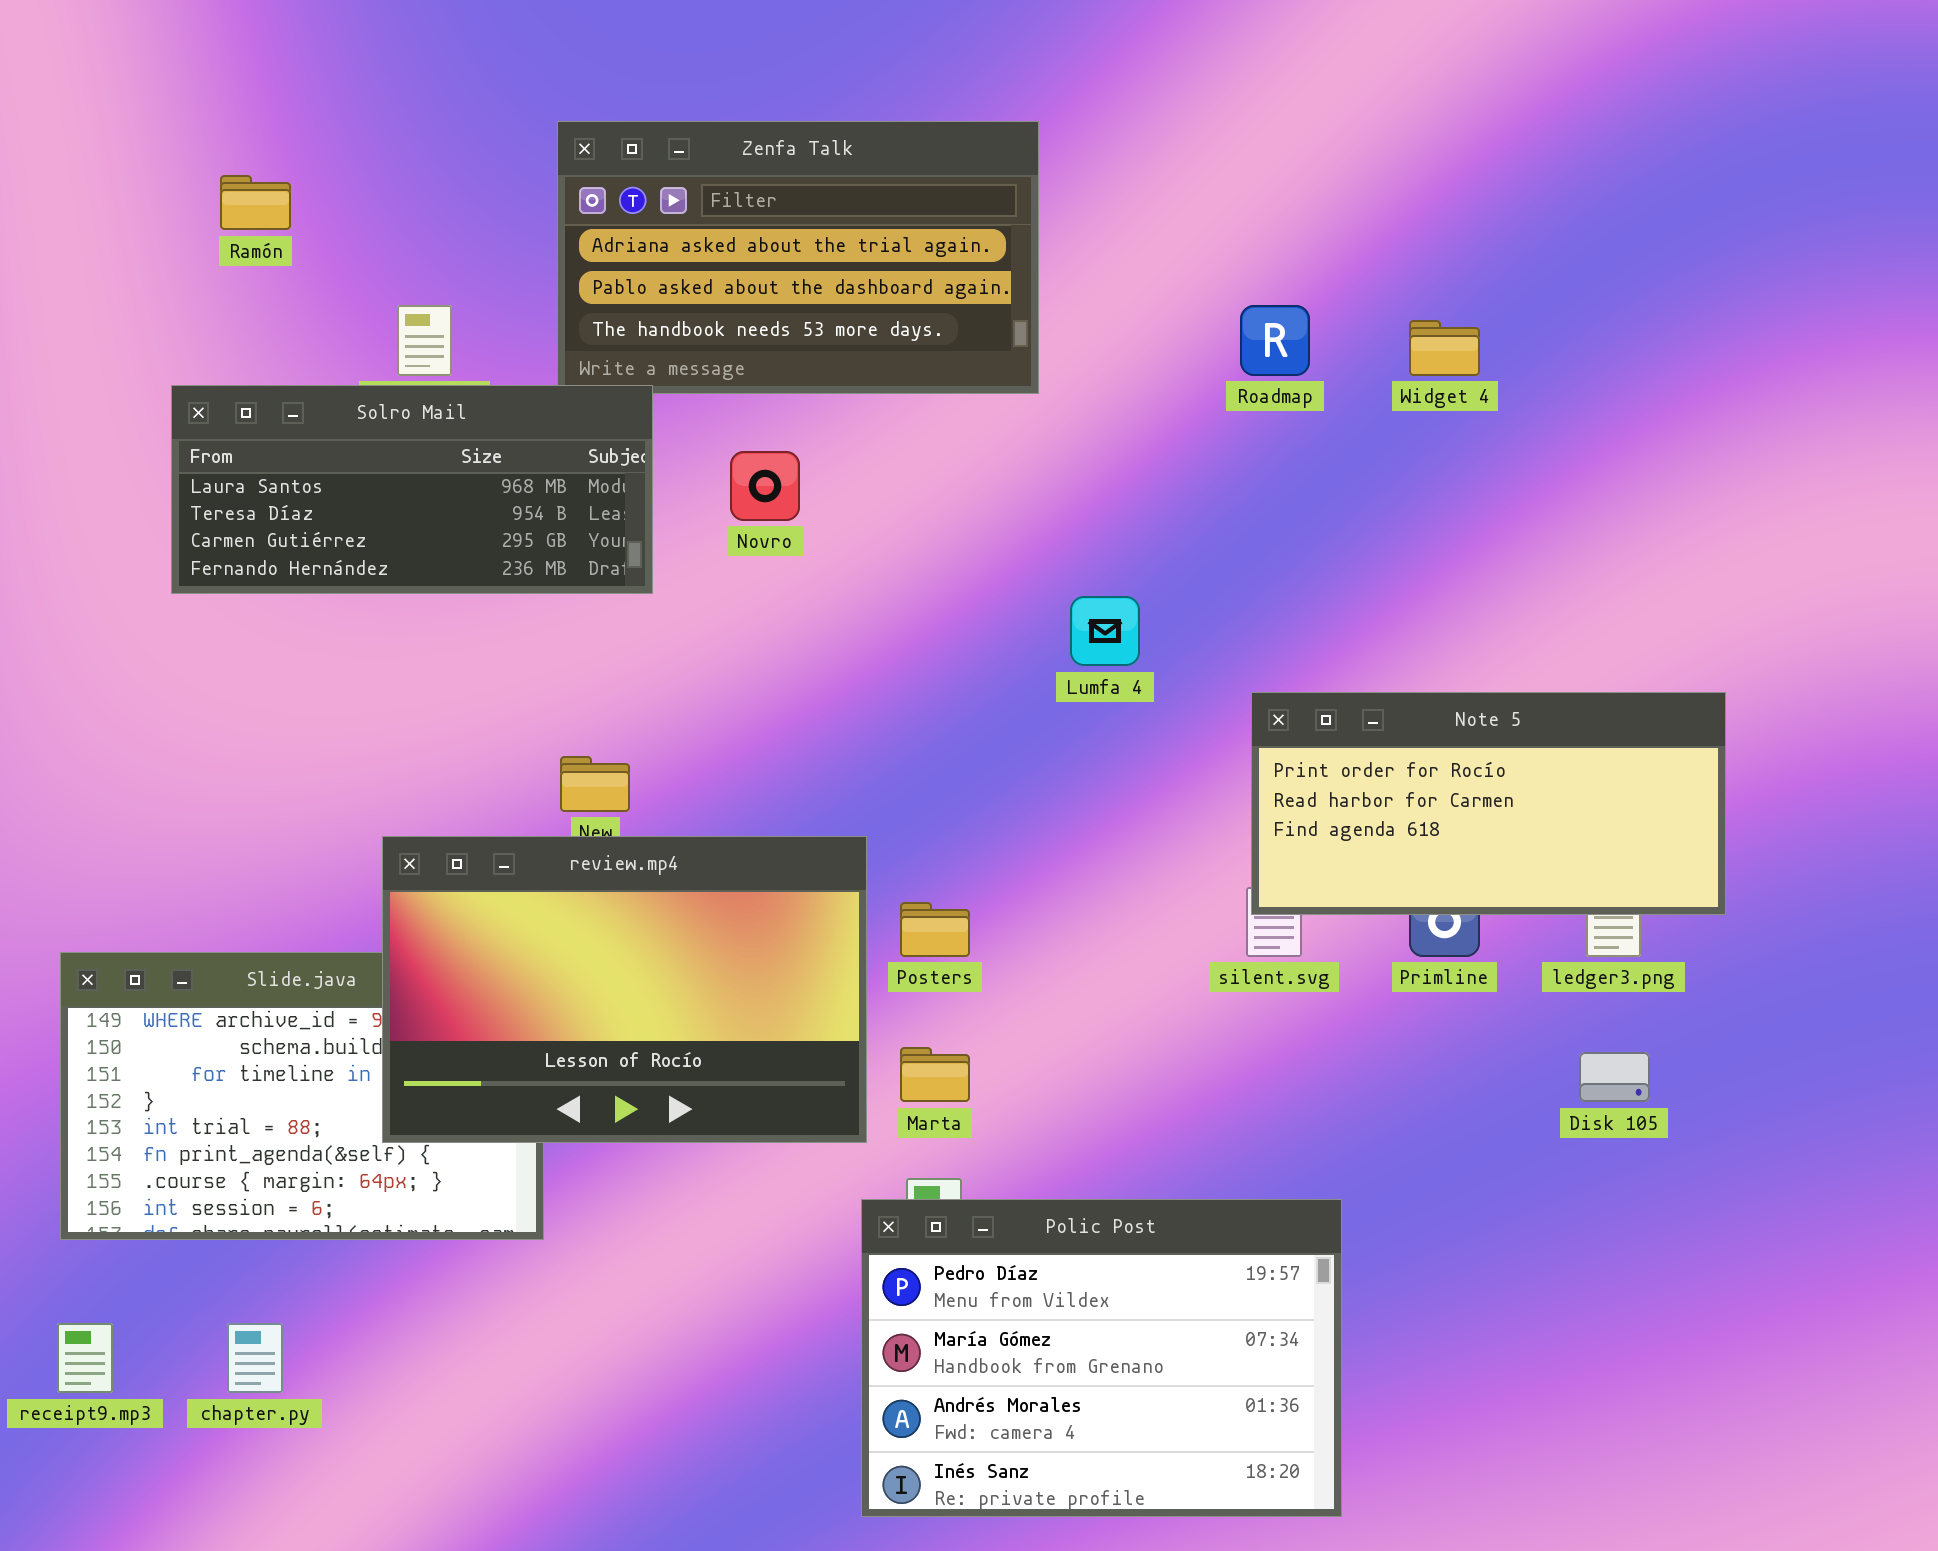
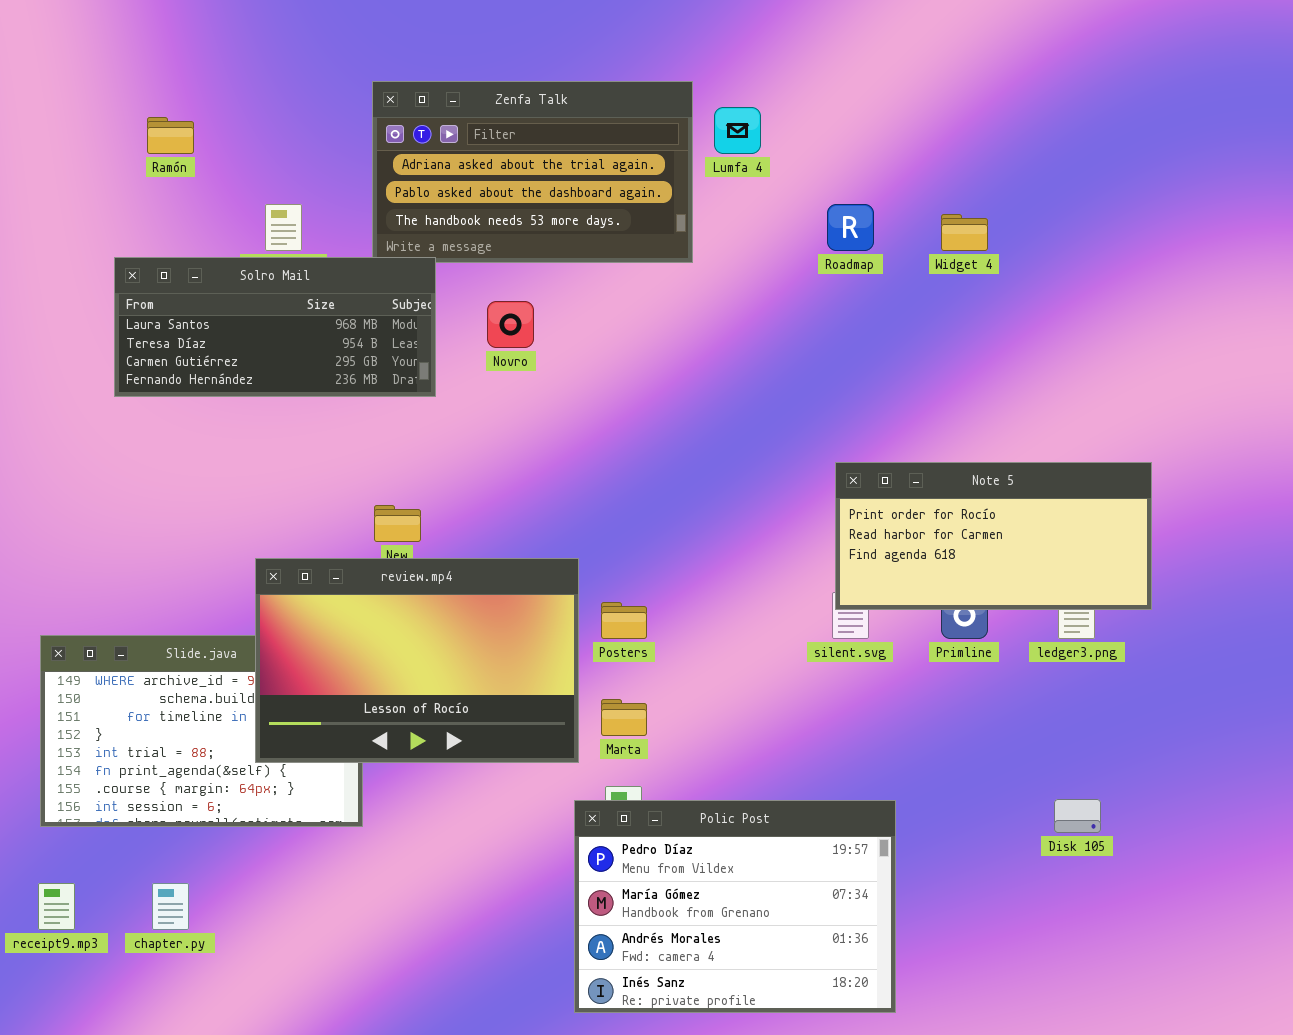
Lumfa 4: [1070,596,1140,666] -> [714,107,761,154], moved
Disk 105: [1579,1052,1650,1102] -> [1054,799,1101,833], moved

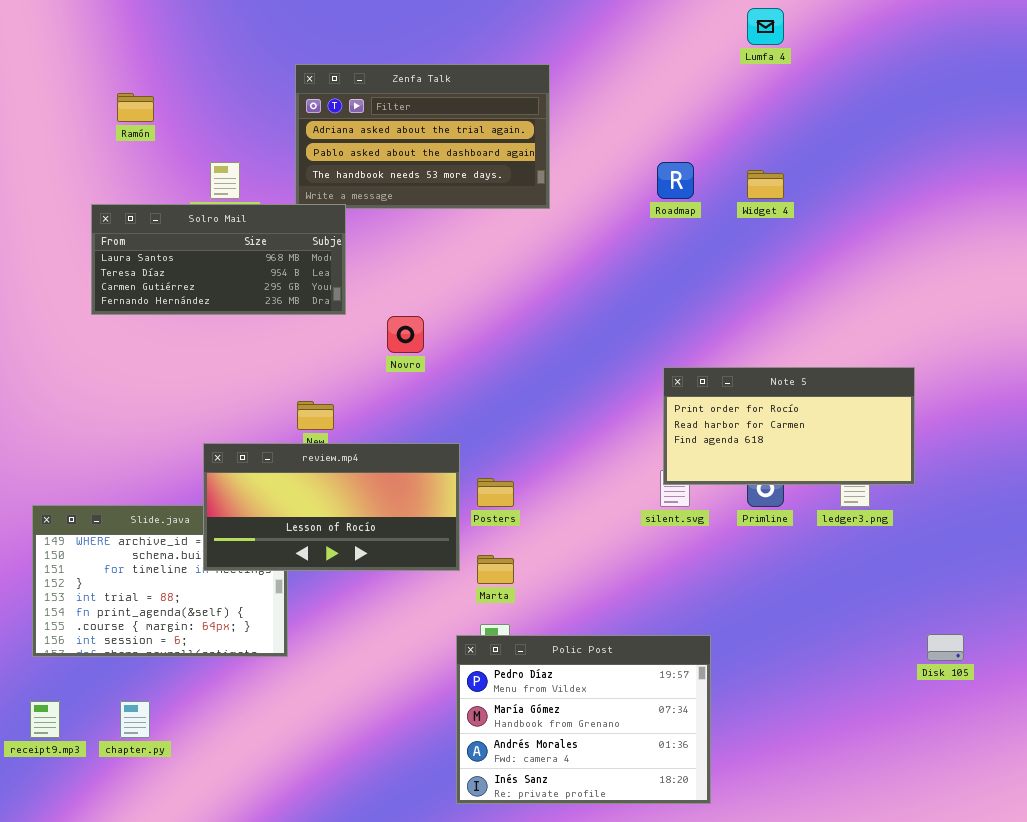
Lumfa 4: [714,107,761,154] -> [747,8,784,45], moved
Novro: [487,301,534,348] -> [387,316,424,353], moved
review.mp4: [255,558,579,763] -> [203,443,460,571], resized
Disk 105: [1054,799,1101,833] -> [927,634,964,661], moved

